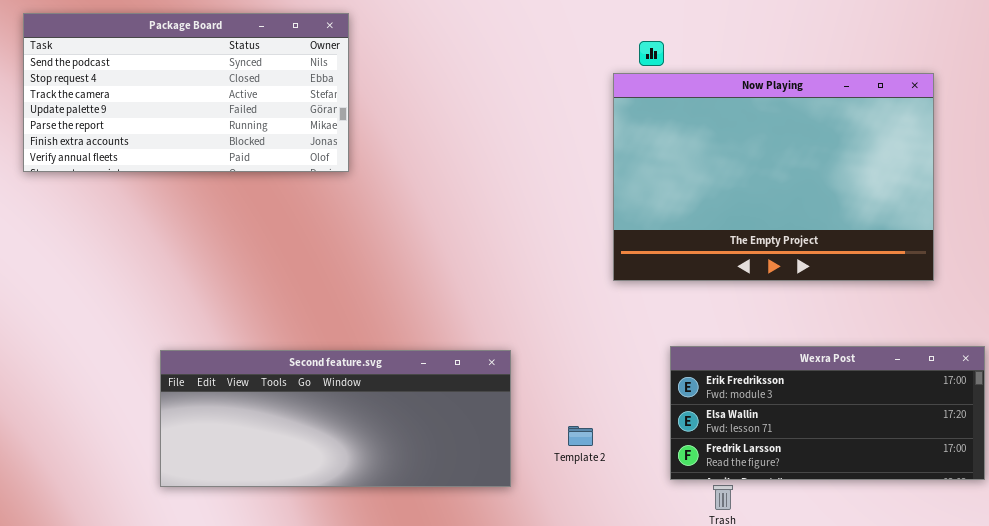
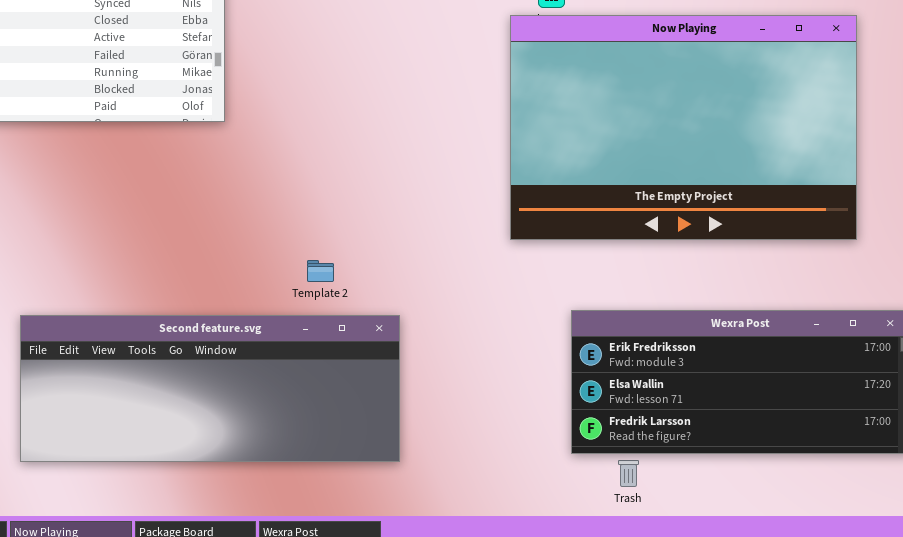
Template 2: [568,426,593,446] -> [307,260,334,282], moved

